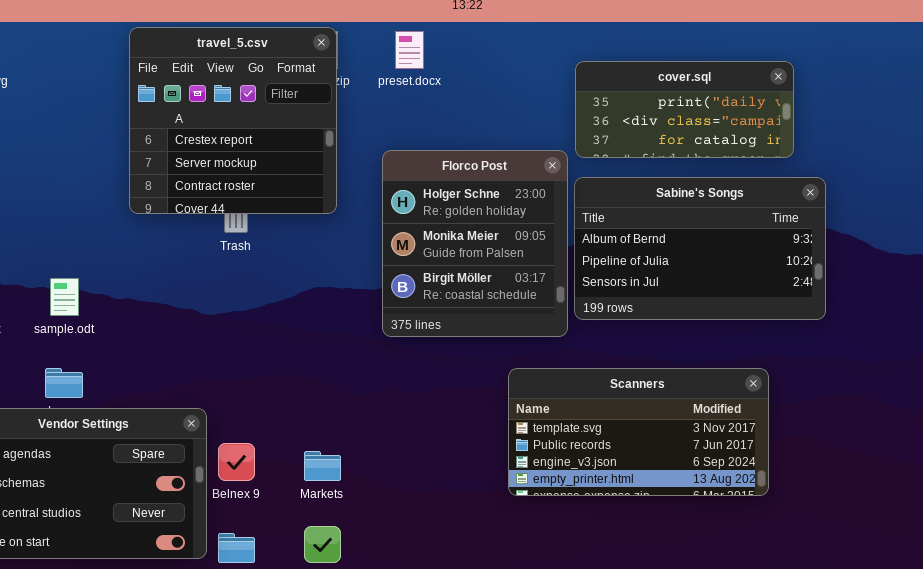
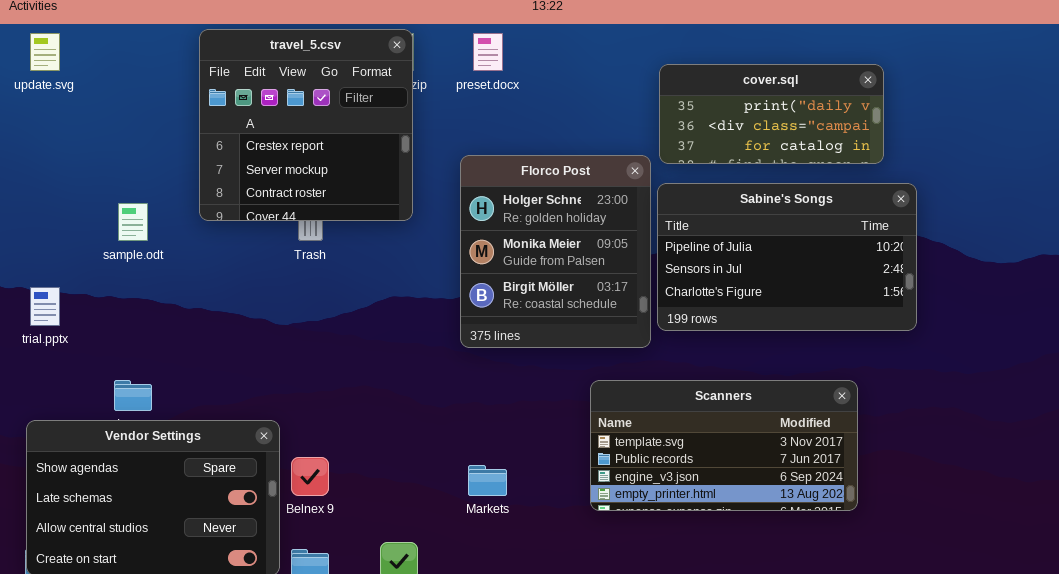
Sabine's Songs: [574,177,826,320] -> [657,183,917,331], scrolled down 1 row
sample.odt: [50,278,79,316] -> [118,203,148,241], moved
Markets: [304,451,341,481] -> [468,465,507,496], moved

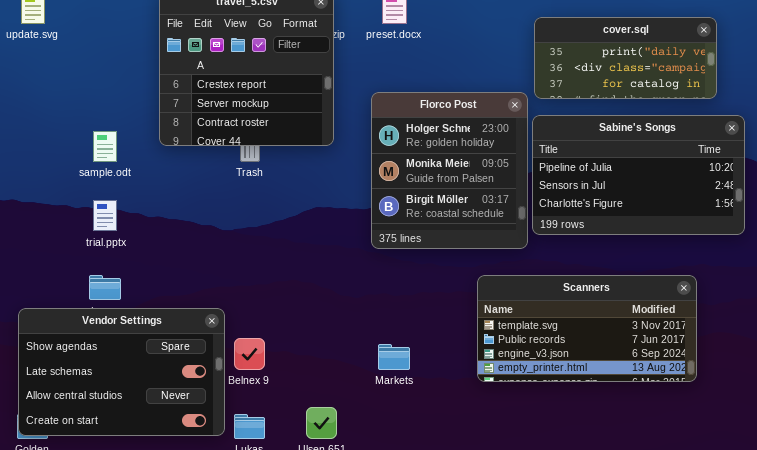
trial.pptx: [30,287,60,326] -> [93,200,117,231], moved

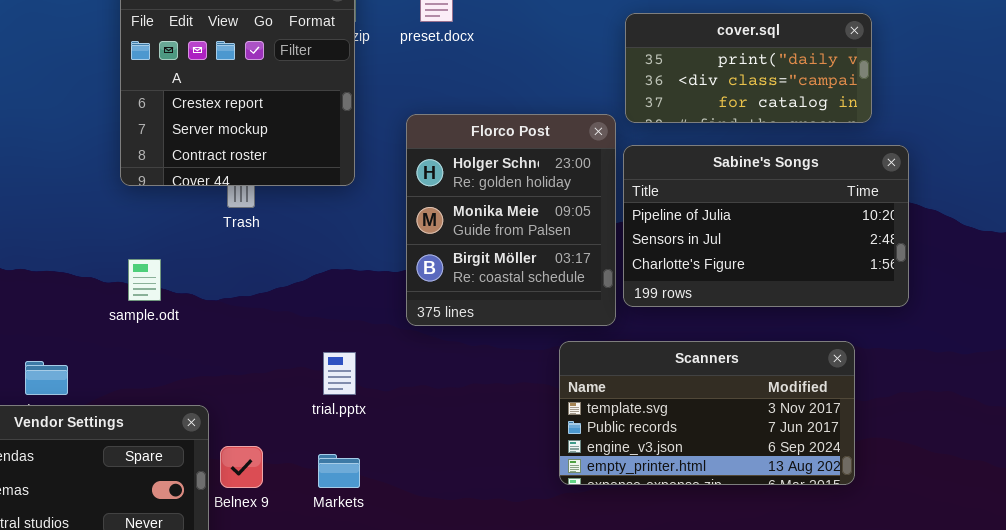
sample.odt: [93,131,117,162] -> [128,259,161,301], moved
trial.pptx: [93,200,117,231] -> [323,352,356,395], moved
Scanners: [477,275,697,382] -> [559,341,855,485], moved
Markets: [378,344,410,370] -> [318,454,360,488], moved

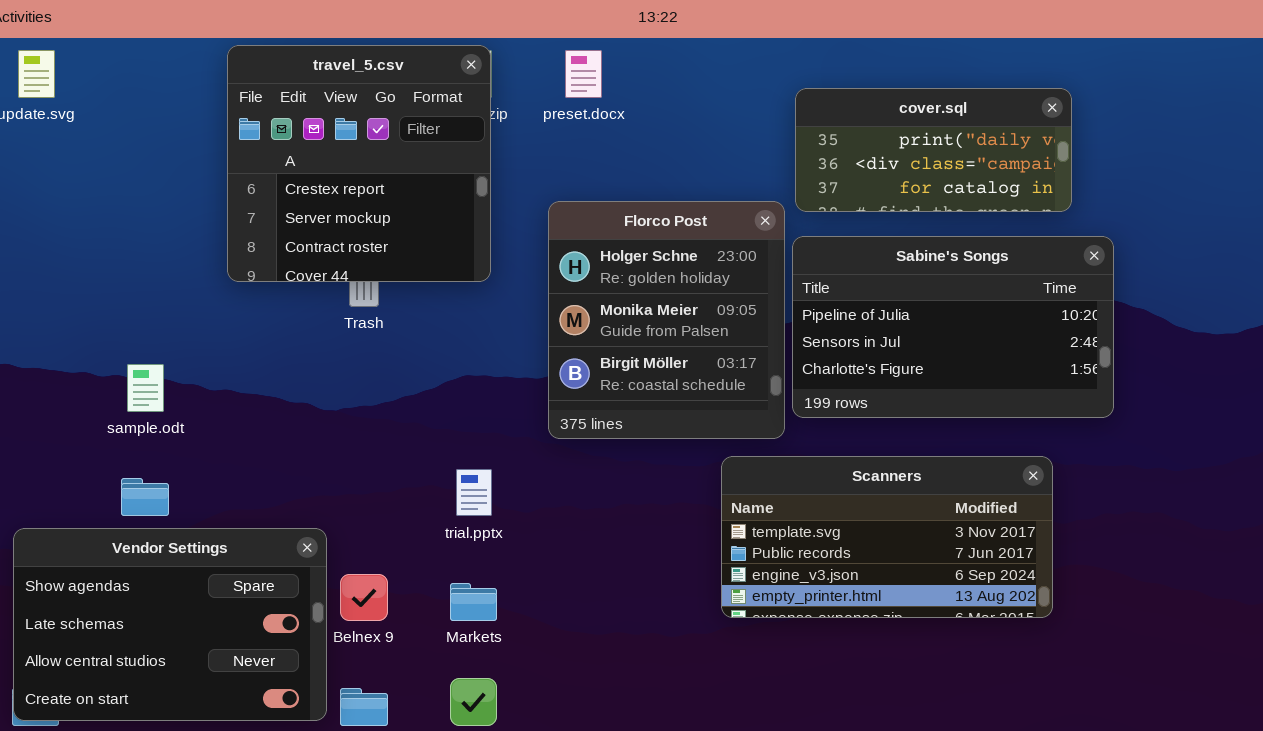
sample.odt: [128,259,161,301] -> [127,364,164,412], moved

